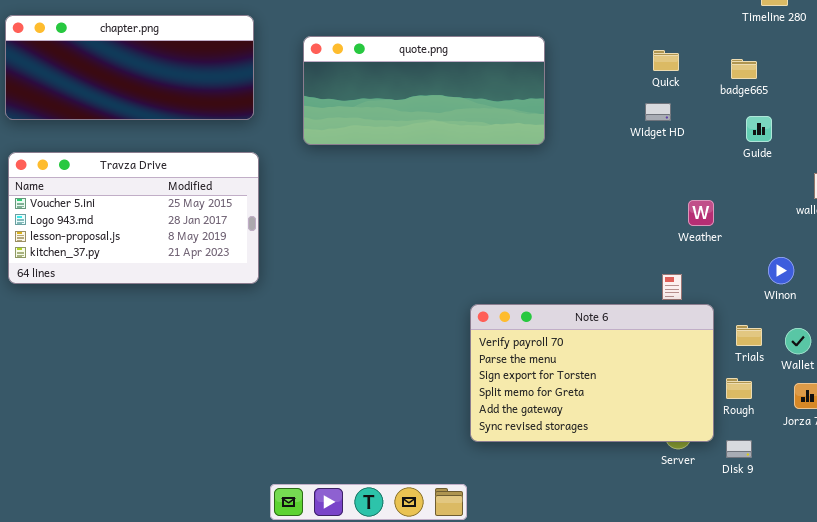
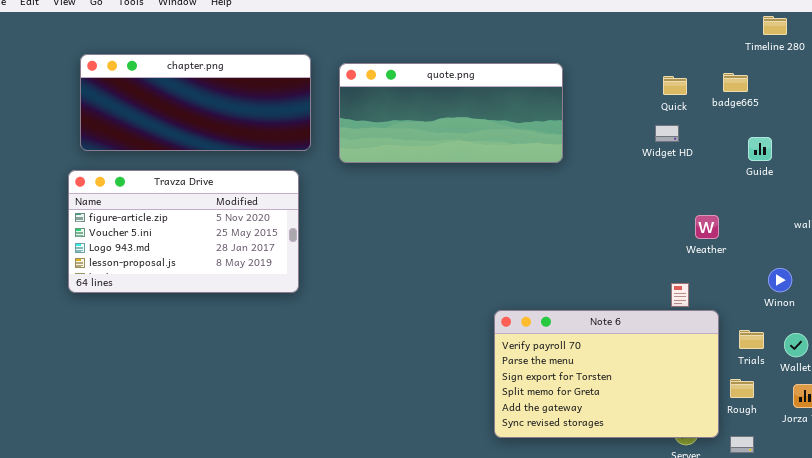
chapter.png: [5,15,254,120] -> [80,54,311,151], moved
badge665: [731,59,757,79] -> [723,73,748,92], moved
Travza Drive: [8,152,259,284] -> [68,170,299,293], scrolled up 1 row

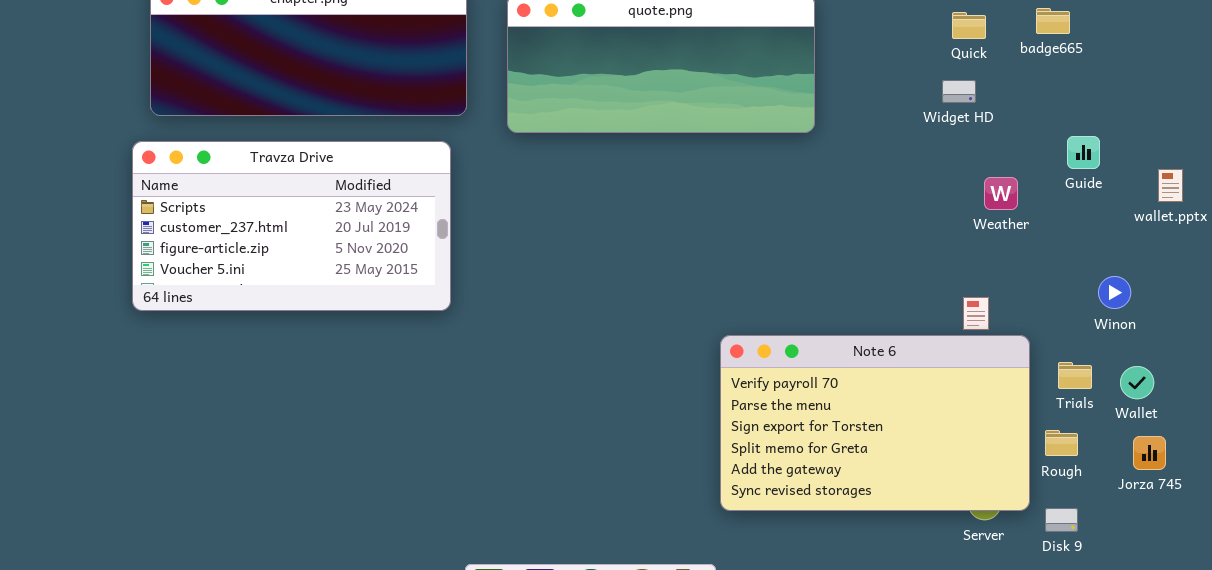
Guide: [748,137,772,161] -> [1067,136,1100,169], moved
Travza Drive: [68,170,299,293] -> [132,141,451,311], scrolled up 2 rows
Weather: [695,215,719,239] -> [984,177,1018,210], moved

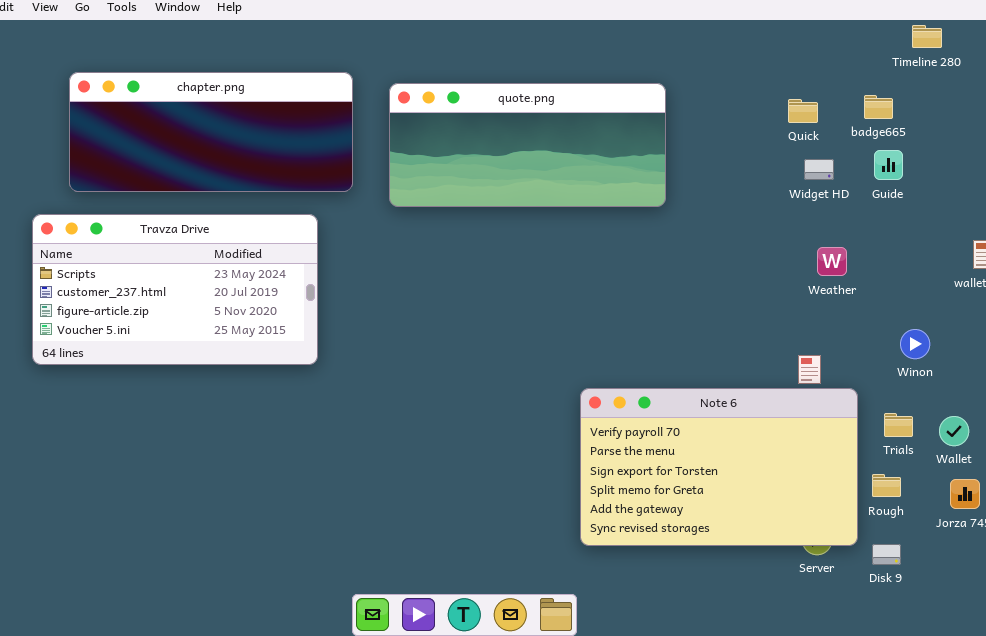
Widget HD: [942,80,976,103] -> [804,159,834,180], moved
Guide: [1067,136,1100,169] -> [874,150,903,180], moved
Travza Drive: [132,141,451,311] -> [32,214,318,365], moved
Winon: [1098,276,1131,309] -> [900,329,930,359], moved

